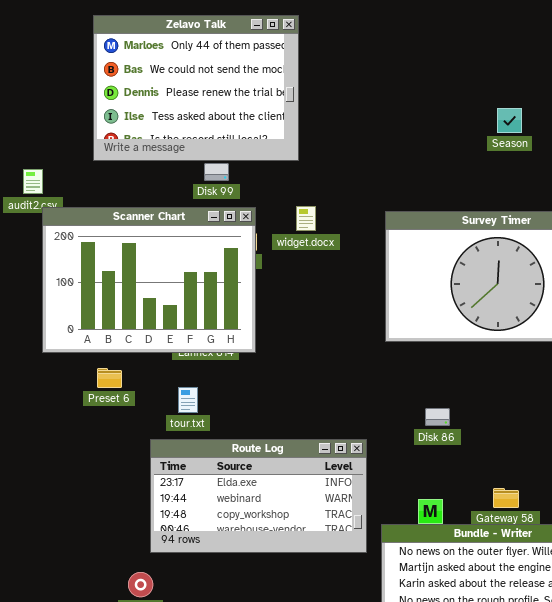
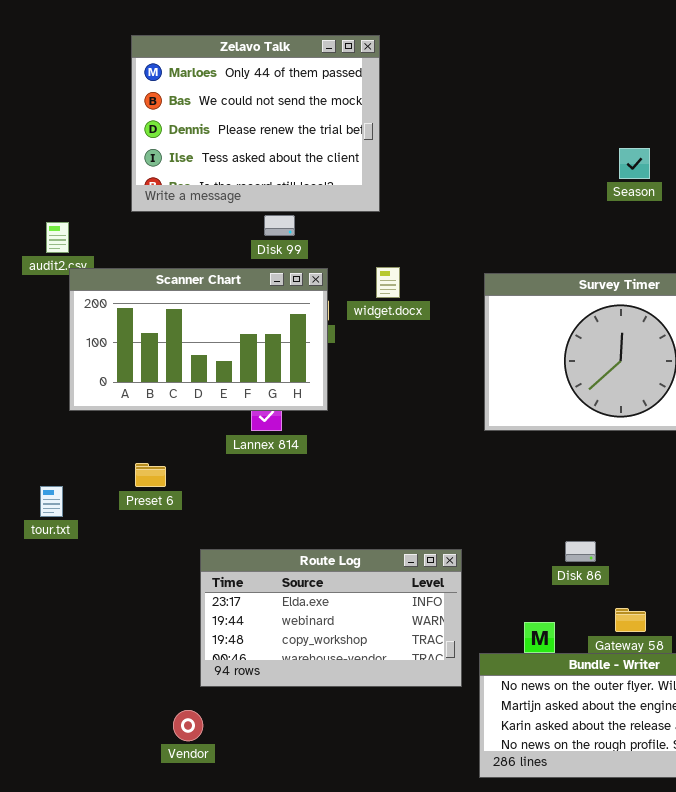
Scanner Chart: [42,207,256,353] -> [69,268,328,411], resized
tour.txt: [178,387,198,413] -> [40,486,63,517], moved
Disk 86: [425,408,450,426] -> [565,541,596,562], moved

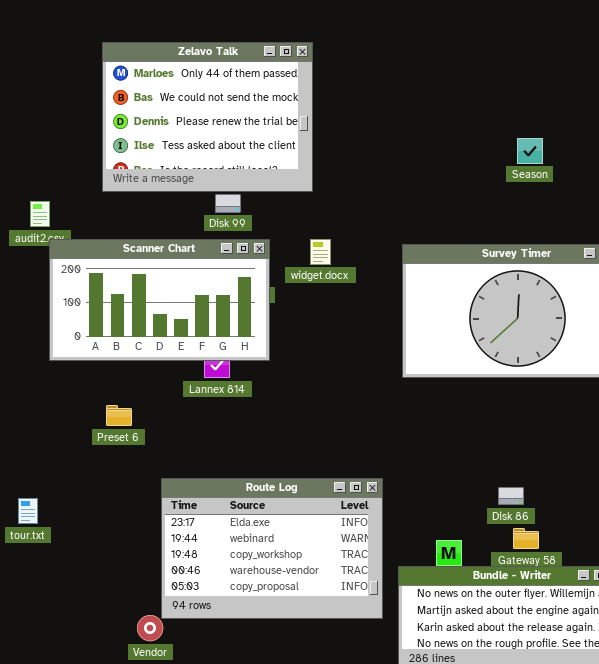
tour.txt: [40,486,63,517] -> [18,498,38,524], moved
Disk 86: [565,541,596,562] -> [498,487,524,505], moved
Route Log: [200,549,462,687] -> [161,478,383,619], resized

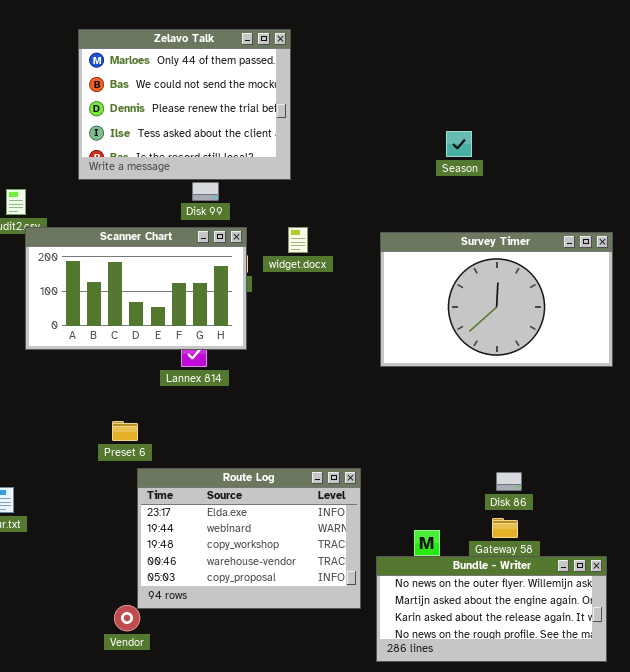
Season: [517,138,543,164] -> [446,131,472,157], moved
Preset 6: [106,405,132,426] -> [112,421,138,441], moved
Disk 86: [498,487,524,505] -> [496,472,522,491], moved

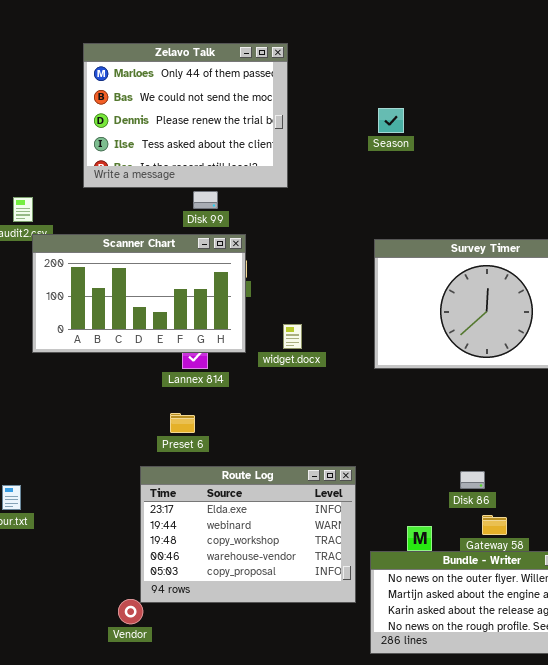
Season: [446,131,472,157] -> [378,108,404,133], moved
widget.docx: [288,227,308,253] -> [283,324,302,349], moved
Preset 6: [112,421,138,441] -> [170,413,195,433], moved
Disk 86: [496,472,522,491] -> [460,471,485,489], moved

